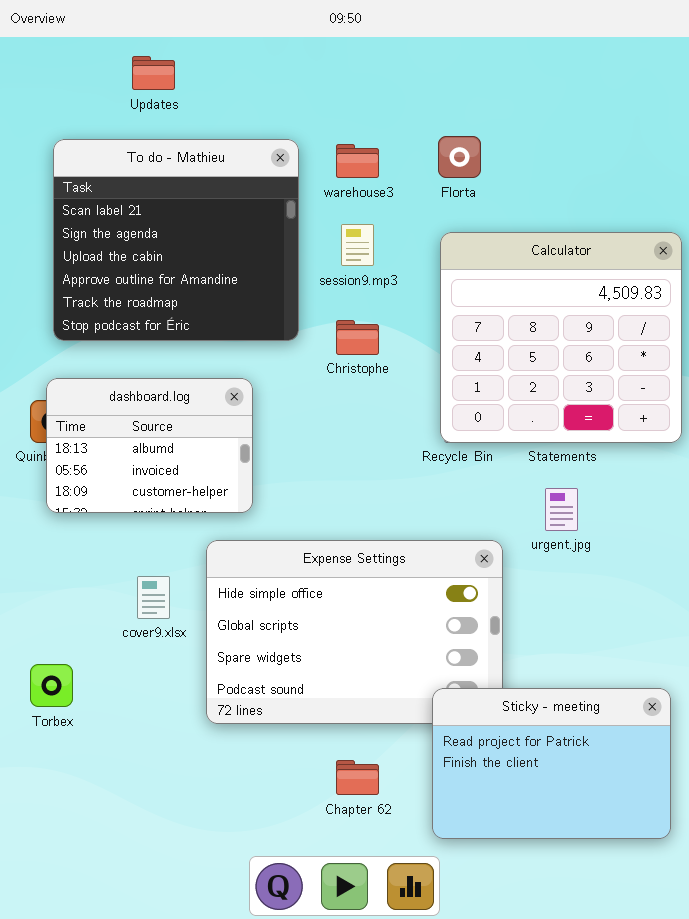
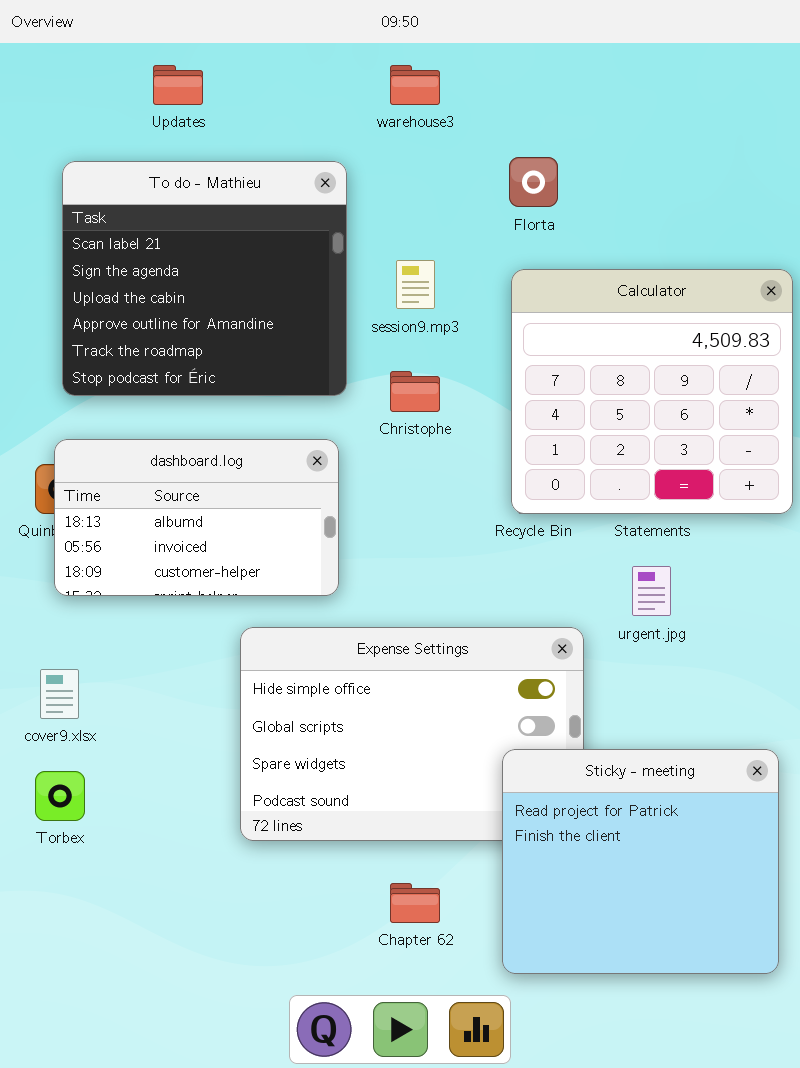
warehouse3: [336,144,379,178] -> [390,65,440,105], moved
dashboard.log: [46,378,253,513] -> [54,439,339,596], resized
cover9.xlsx: [137,576,170,619] -> [40,669,79,719], moved
Sticky - meeting: [432,688,671,839] -> [502,749,779,974], resized

